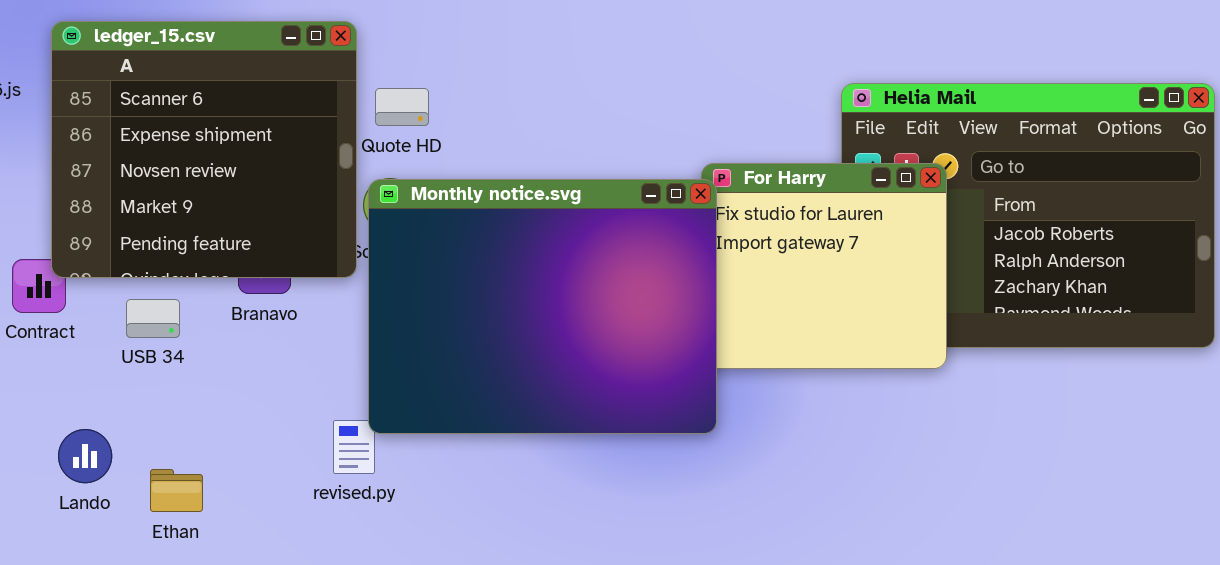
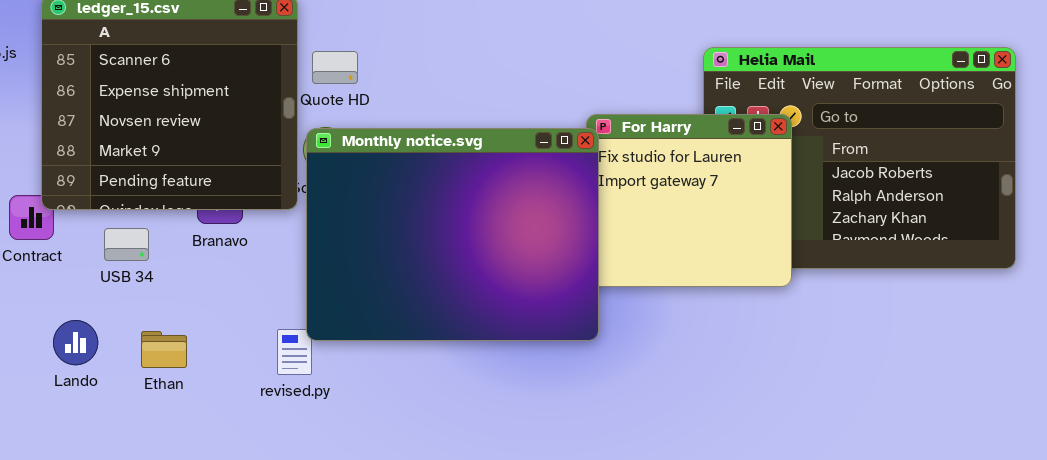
Lando: [58,429,112,483] -> [53,320,98,365], moved
Ethan: [150,469,203,512] -> [141,331,187,368], moved

